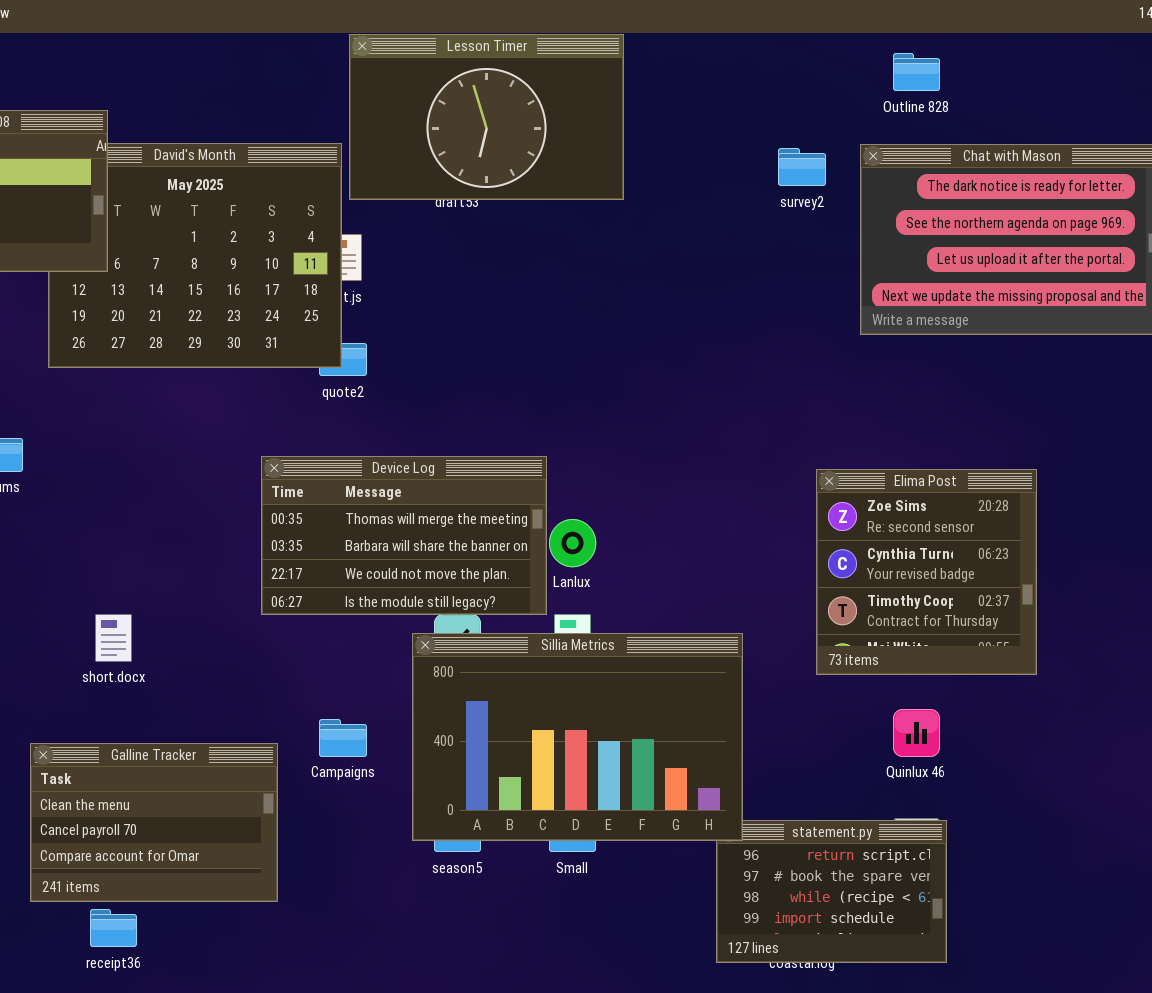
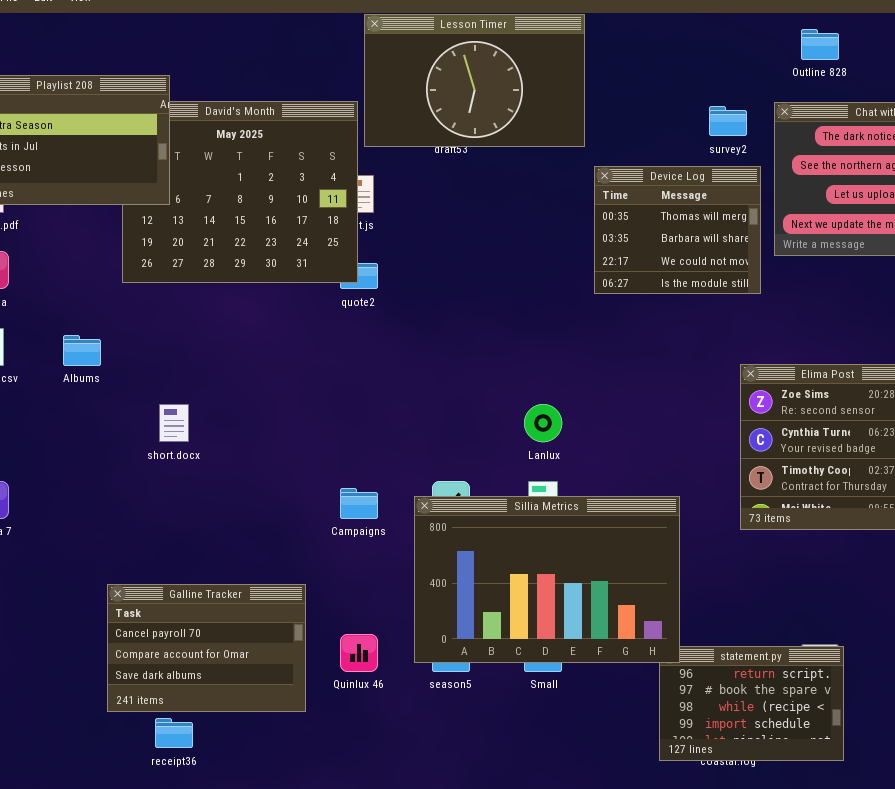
Device Log: [261,456,547,615] -> [594,166,761,294], moved, resized
short.docx: [95,614,132,662] -> [159,404,189,442], moved
Quinlux 46: [893,709,940,757] -> [340,634,378,672], moved
Campaigns: [319,719,367,757] -> [340,488,378,519], moved
Galline Tracker: [30,743,278,902] -> [107,584,306,712], scrolled down 1 row

